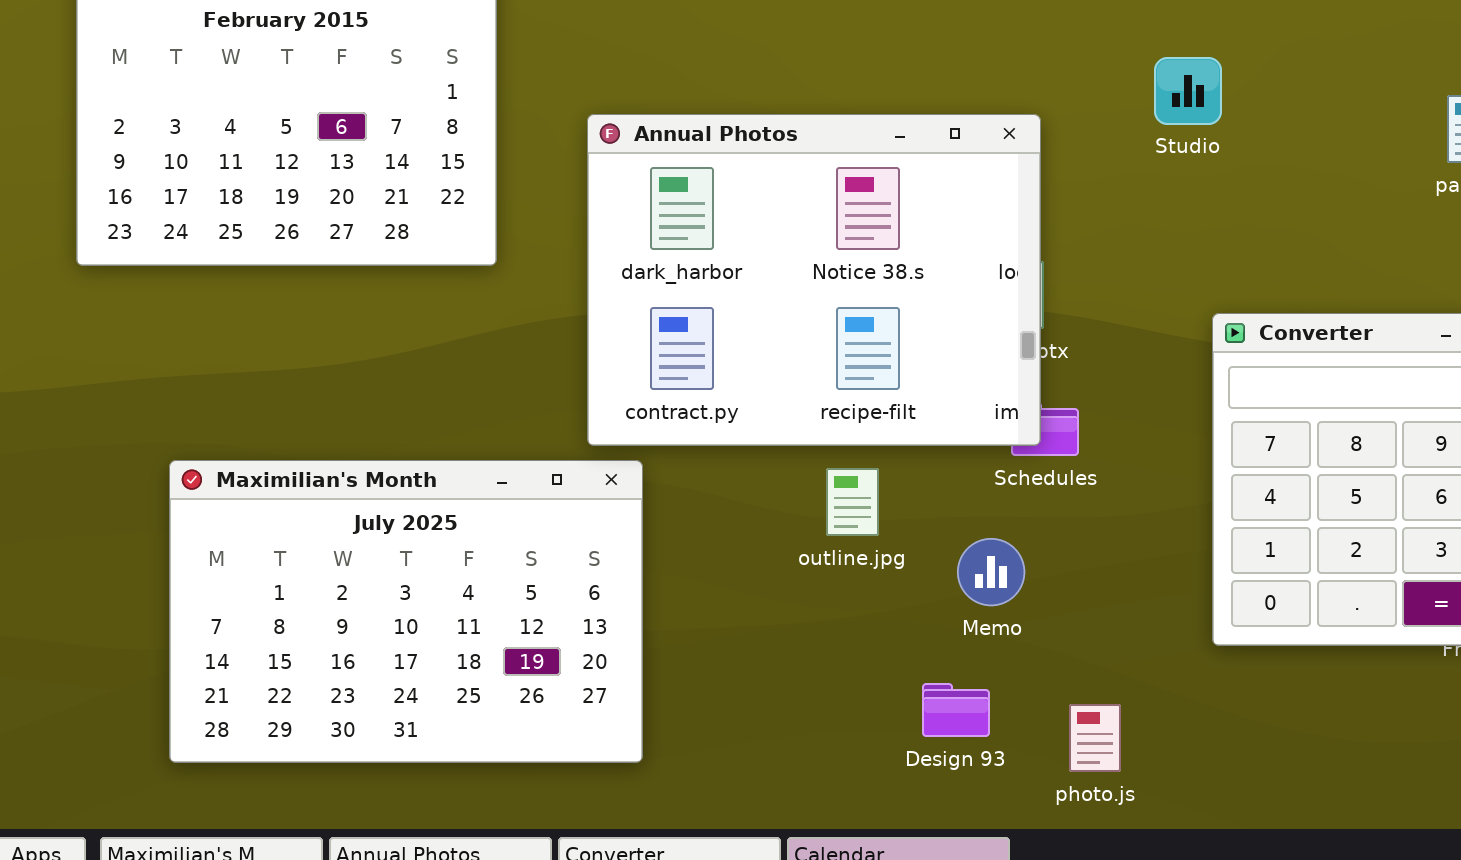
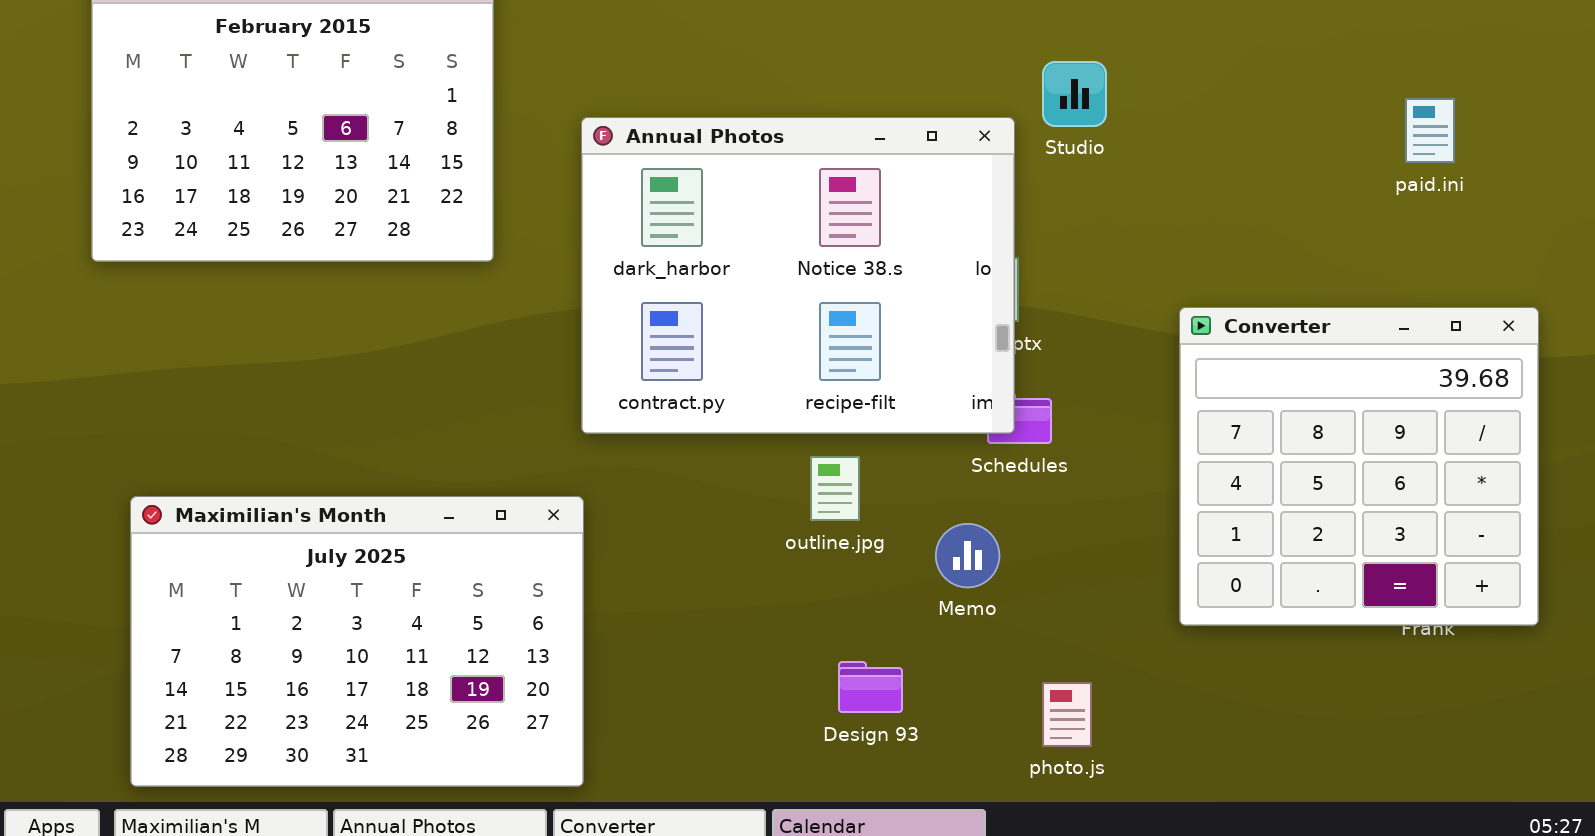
Studio: [1154,57,1222,125] -> [1042,61,1107,127], moved
Maximilian's Month: [169,460,643,763] -> [130,496,584,787], moved
Design 93: [922,683,990,737] -> [838,661,903,713], moved

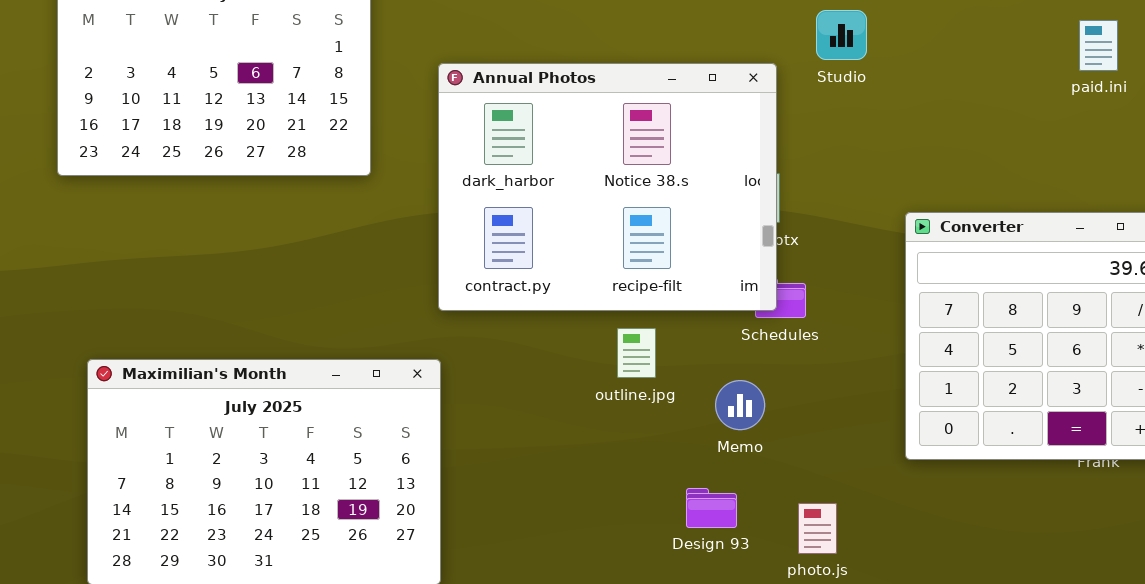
Studio: [1042,61,1107,127] -> [816,10,867,60], moved
paid.ini: [1405,98,1455,163] -> [1079,20,1118,71], moved
Design 93: [838,661,903,713] -> [686,488,737,528], moved

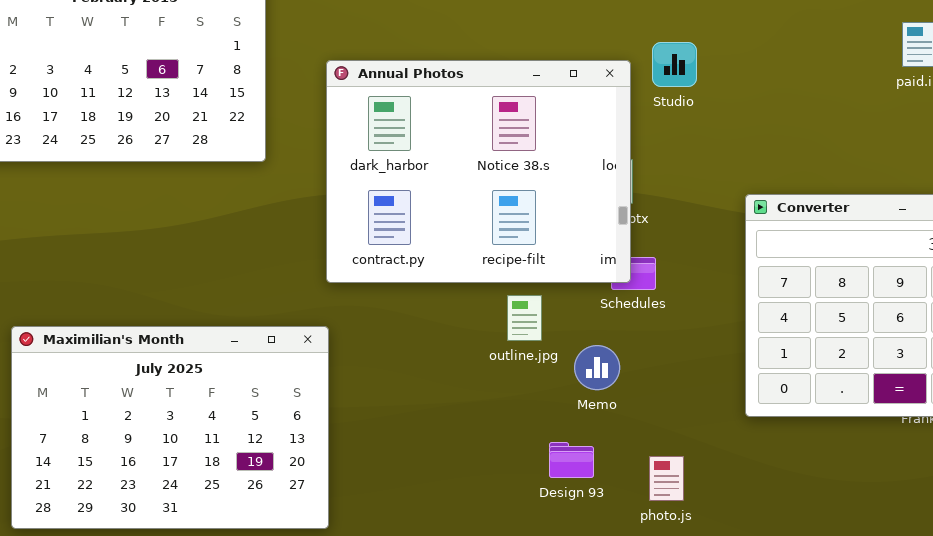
Studio: [816,10,867,60] -> [652,42,697,87], moved
outline.jpg: [617,328,656,378] -> [507,295,542,341], moved

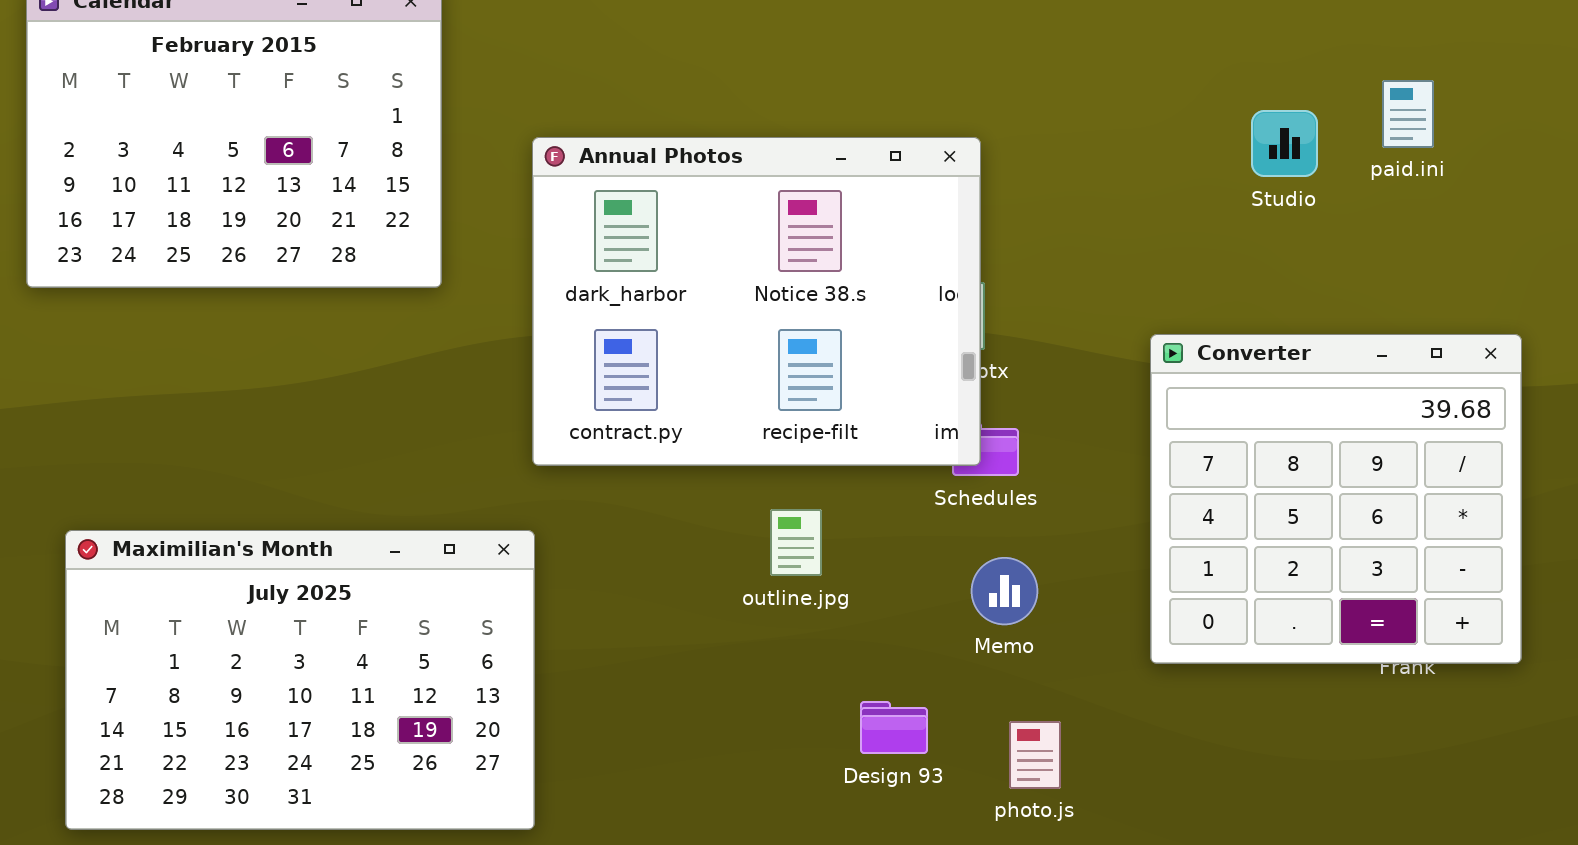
Studio: [652,42,697,87] -> [1251,110,1318,177], moved
outline.jpg: [507,295,542,341] -> [770,509,822,576], moved
Memo: [574,345,620,390] -> [971,557,1038,625], moved

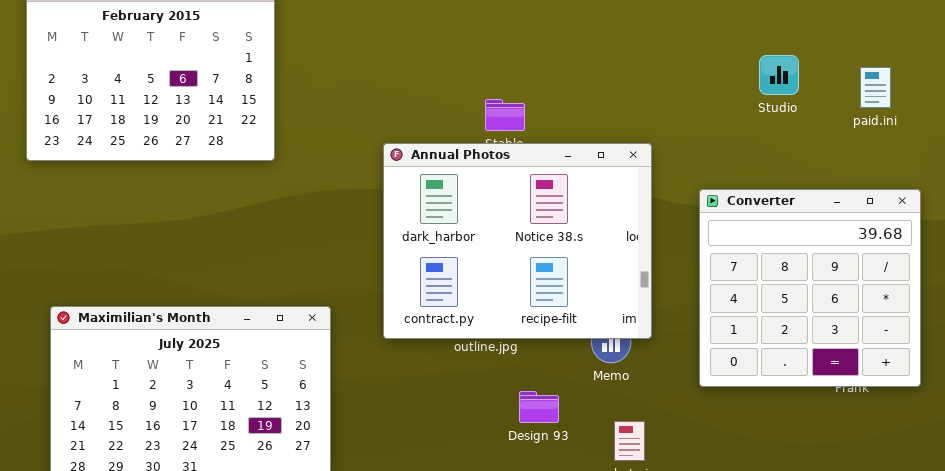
paid.ini: [1382,80,1434,148] -> [860,67,891,108], moved
Annual Photos: [532,137,981,466] -> [383,143,652,339], moved
Design 93: [860,701,928,754] -> [519,391,559,423], moved

